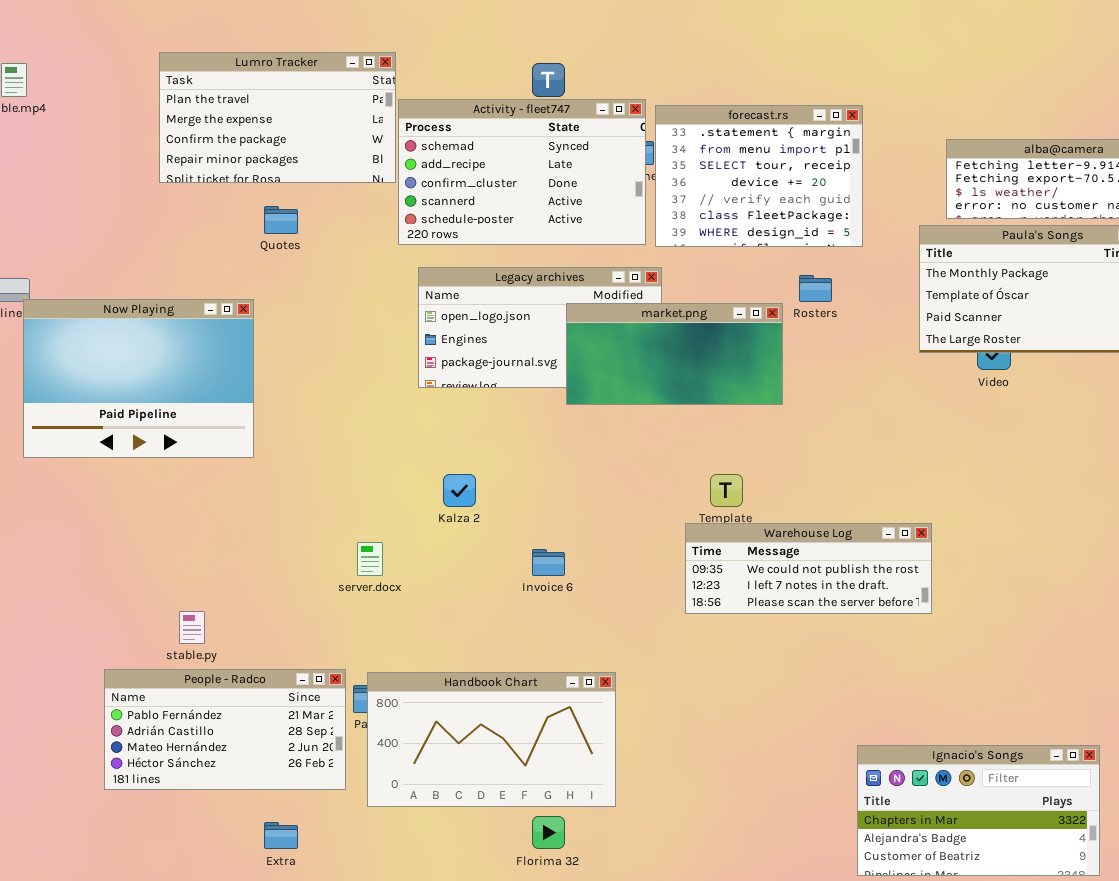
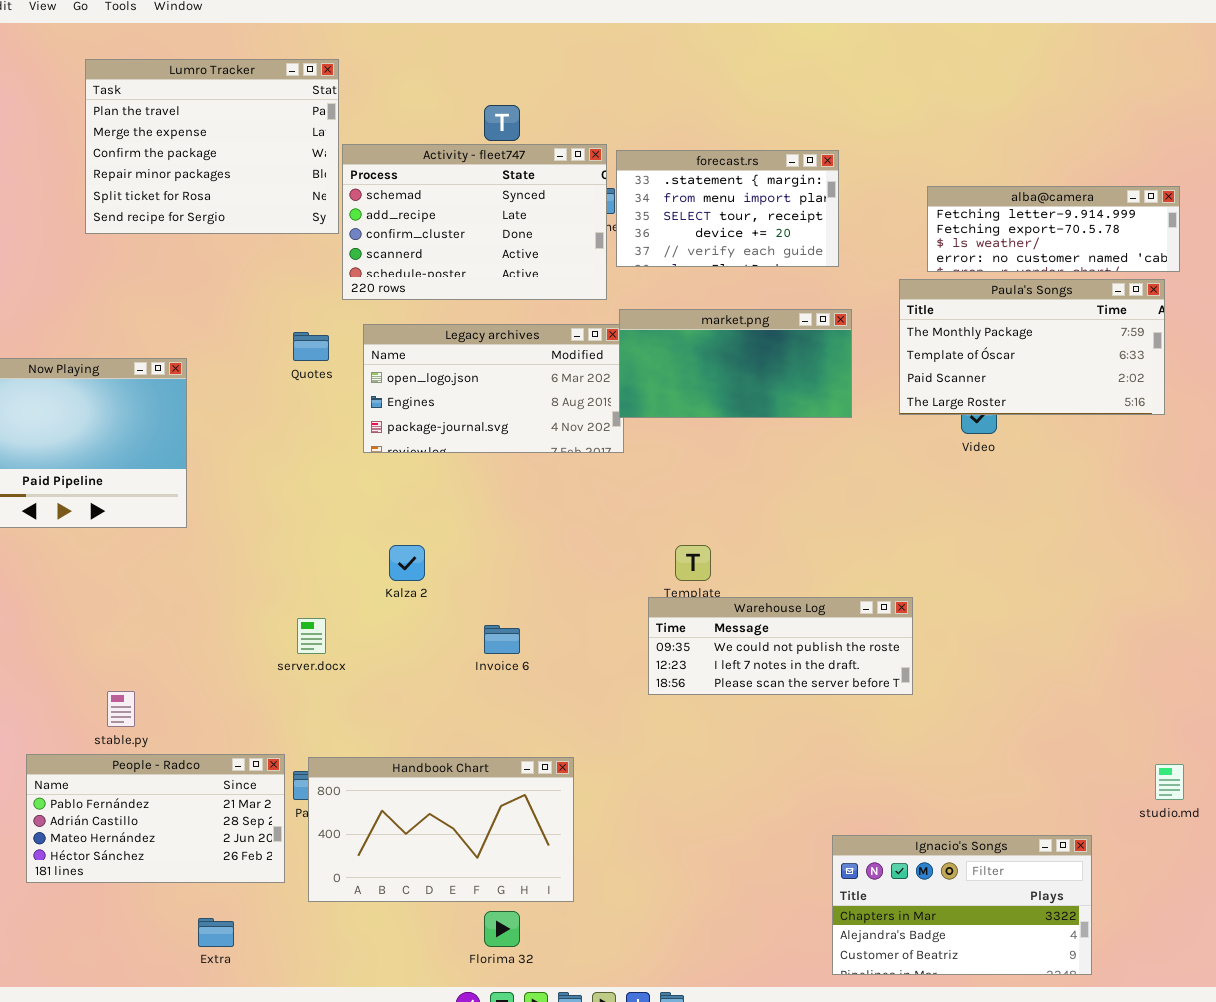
Lumro Tracker: [159,52,396,183] -> [85,59,339,234], resized
forecast.rs: [655,105,863,247] -> [616,150,839,267], resized
Quotes: [264,206,298,234] -> [293,332,329,361], moved
market.png: [566,303,783,405] -> [619,309,852,418], moved

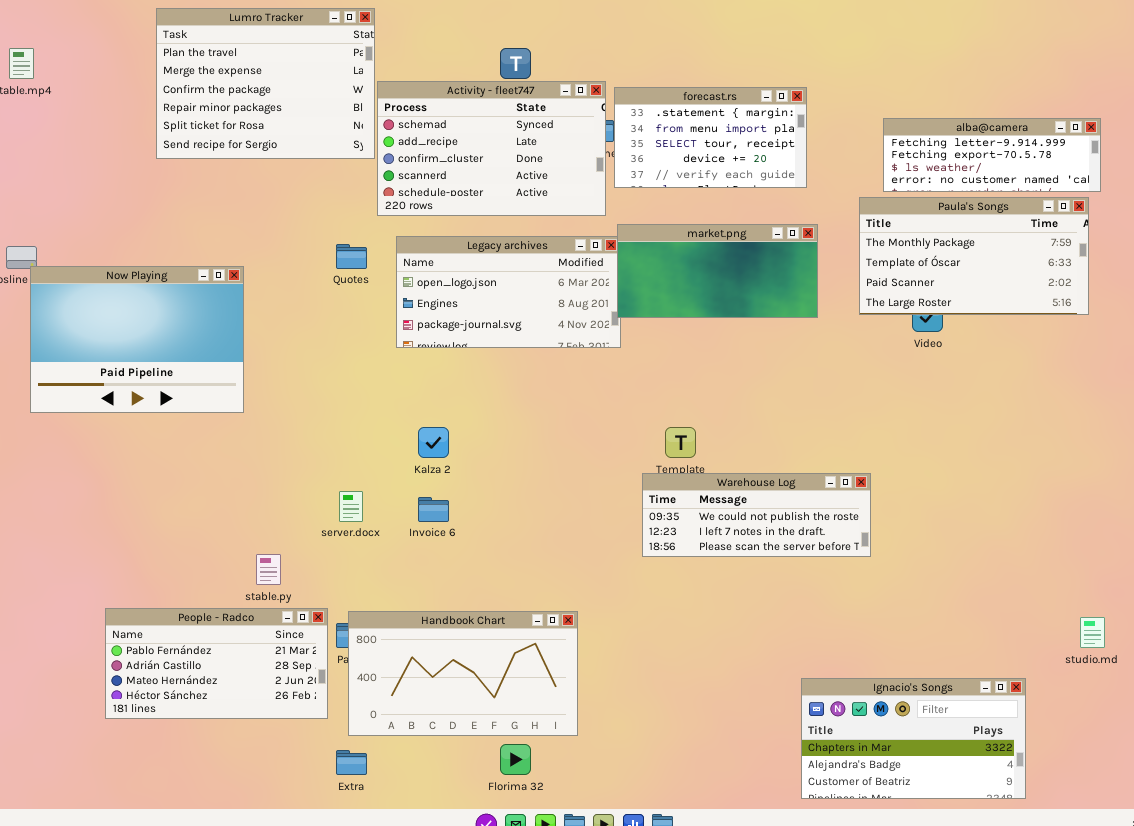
Invoice 6: [484,625,520,654] -> [418,497,449,522], moved
stable.py: [107,691,135,727] -> [256,554,281,585], moved
Extra: [198,918,234,947] -> [336,750,367,775], moved

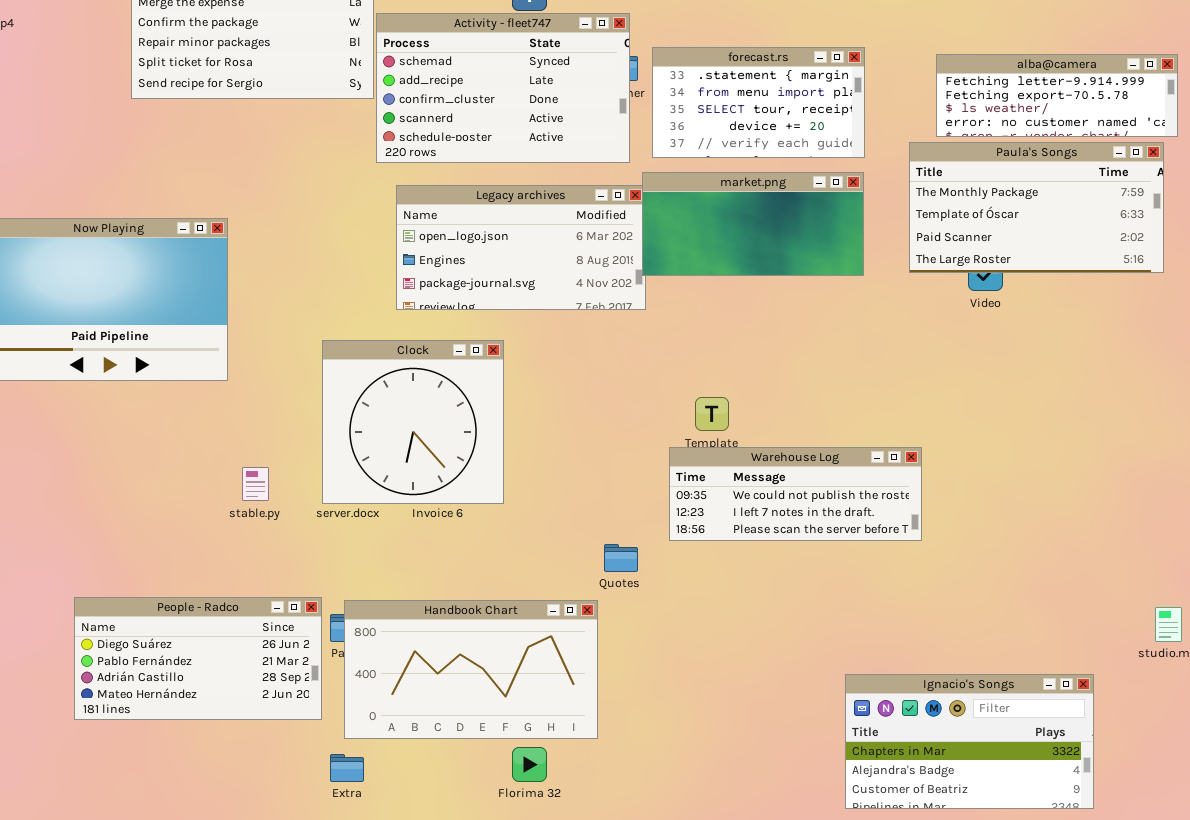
forecast.rs: [614,87,807,188] -> [652,47,865,158], moved
Quotes: [336,244,367,269] -> [604,544,638,572], moved
Clock: none -> [322,340,504,504], opened
stable.py: [256,554,281,585] -> [242,467,269,501], moved
People - Radco: [105,608,328,719] -> [74,597,322,720], scrolled up 1 row

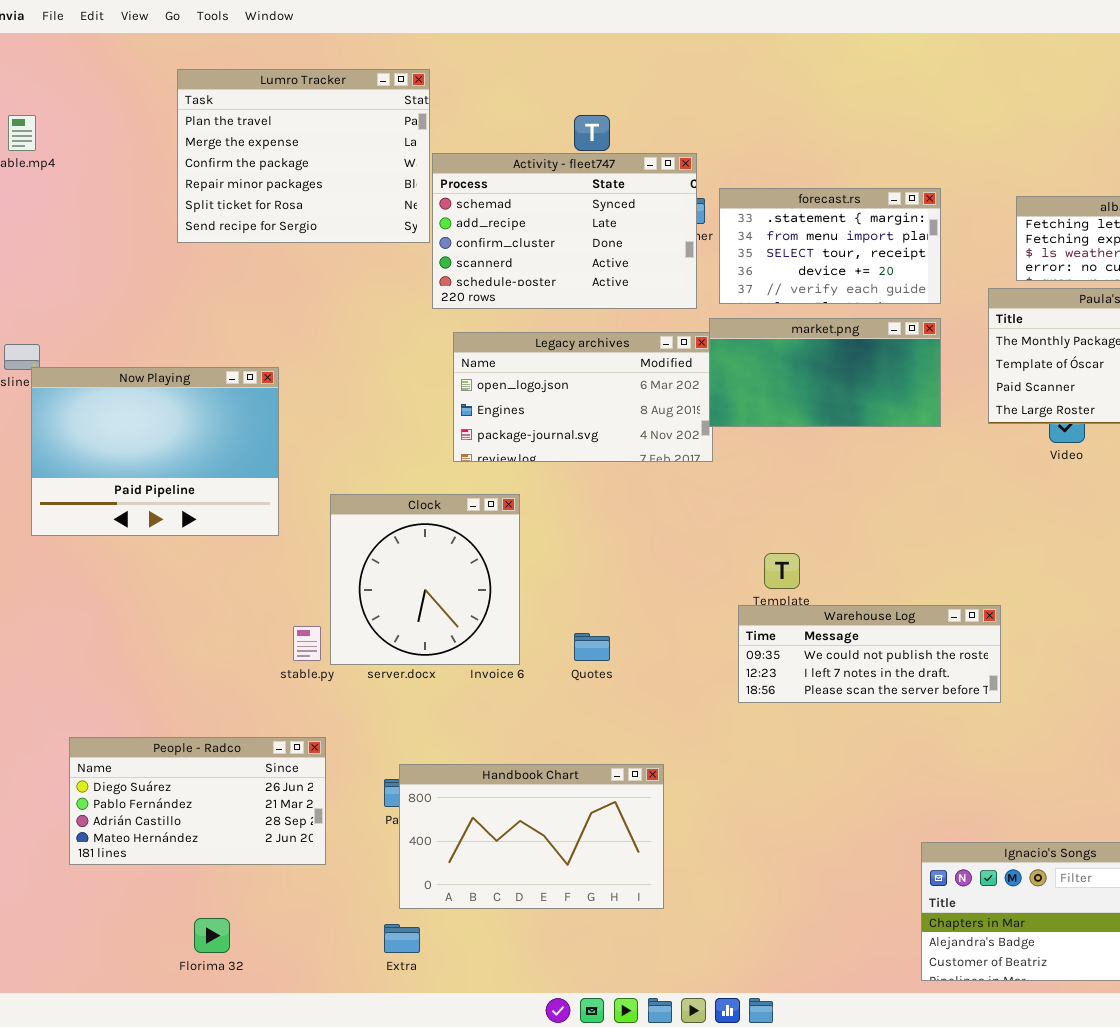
Clock: [322,340,504,504] -> [330,494,520,665], moved
Quotes: [604,544,638,572] -> [574,633,610,661], moved
People - Radco: [74,597,322,720] -> [69,737,326,865], moved
Florima 32: [512,747,547,782] -> [194,918,230,953], moved

